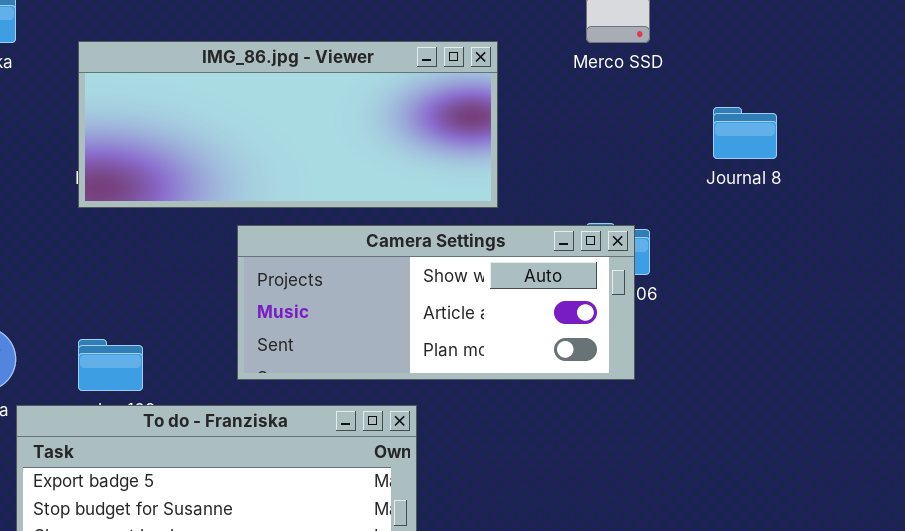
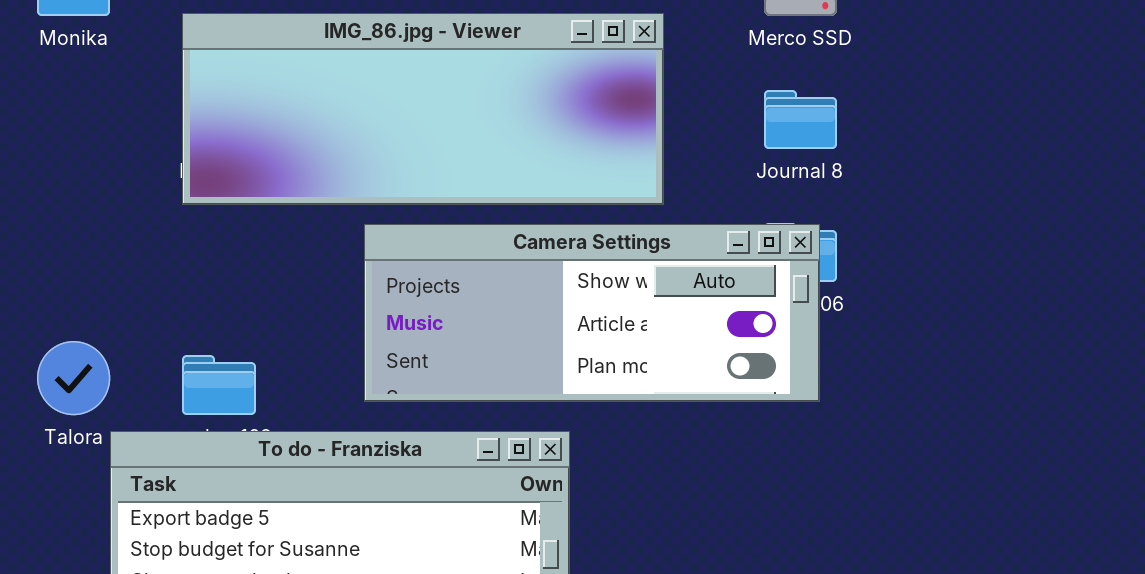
Journal 8: [713,107,777,159] -> [764,90,837,149], moved

